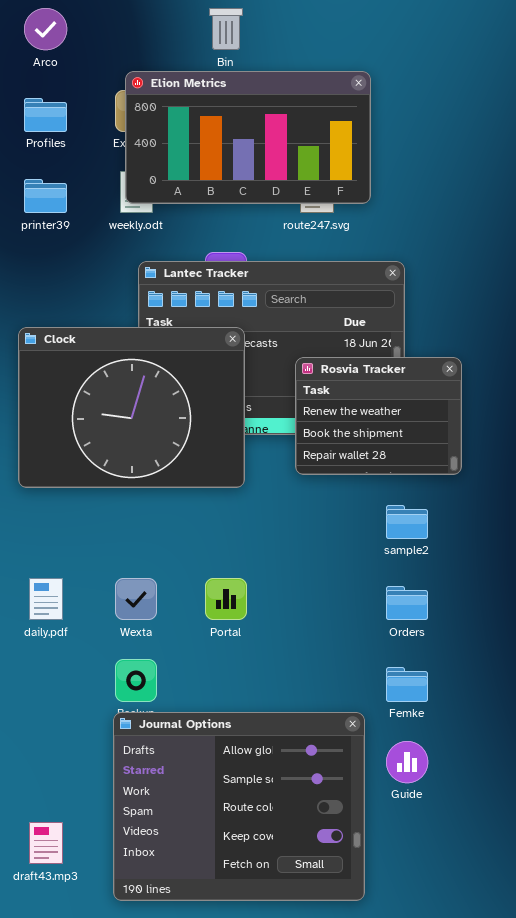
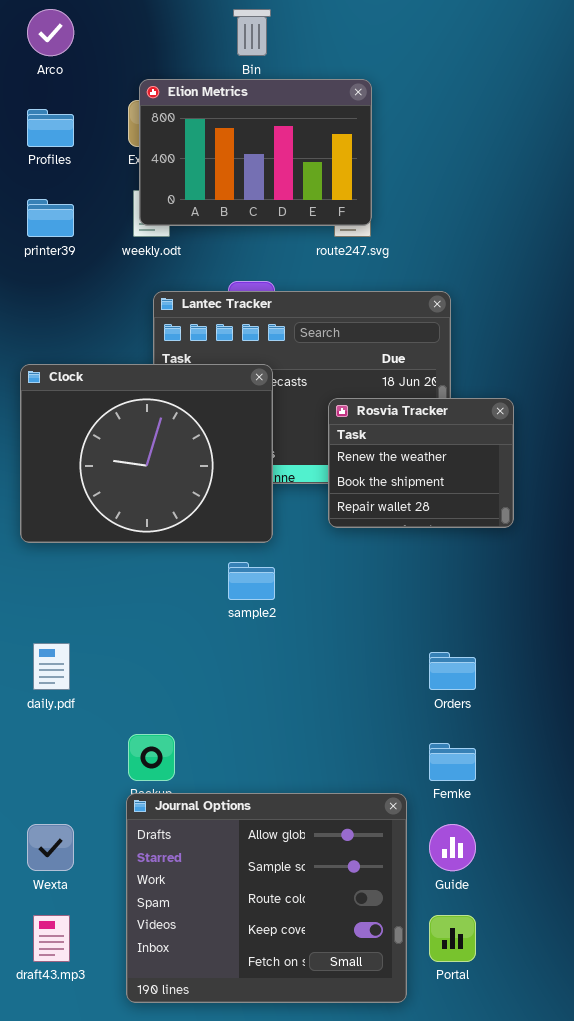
Elion Metrics: [125,71,371,204] -> [139,79,372,226], resized
sample2: [386,505,428,539] -> [228,562,275,600], moved
Wexta: [115,578,157,620] -> [27,824,74,871], moved
Portal: [205,578,247,620] -> [429,915,476,962], moved

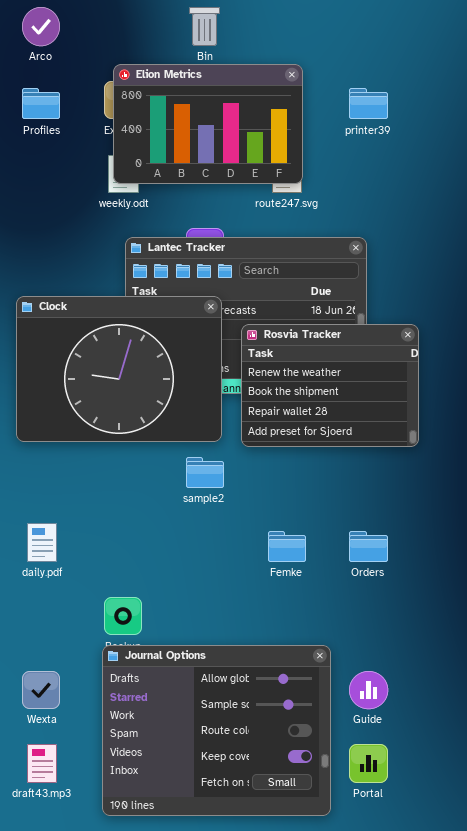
printer39: [27,199,74,237] -> [349,88,388,119], moved
Rosvia Tracker: [328,398,514,528] -> [241,324,419,447], resized
Femke: [429,743,476,781] -> [268,531,306,562], moved

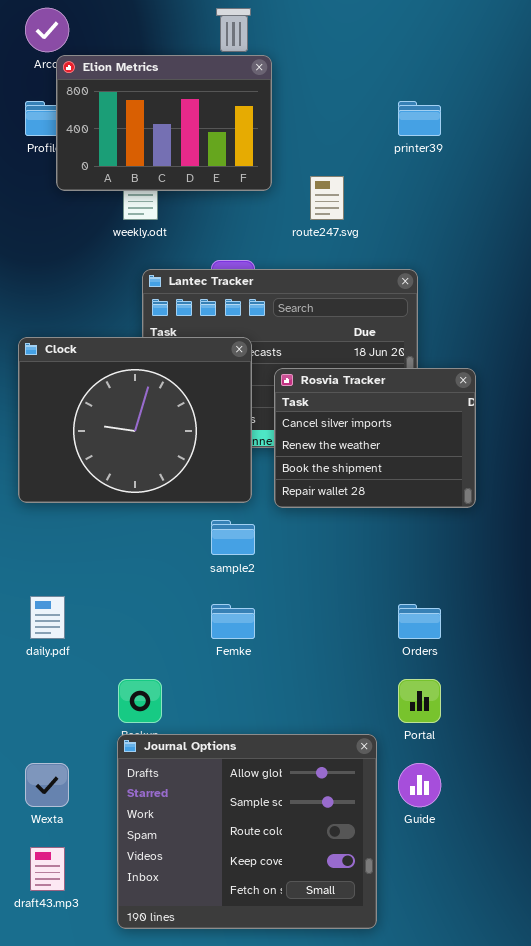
Elion Metrics: [113,64,303,184] -> [56,55,272,191], moved
Rosvia Tracker: [241,324,419,447] -> [274,368,476,508], scrolled up 1 row
Femke: [268,531,306,562] -> [211,604,255,639], moved
Portal: [349,744,388,783] -> [398,679,441,723], moved

